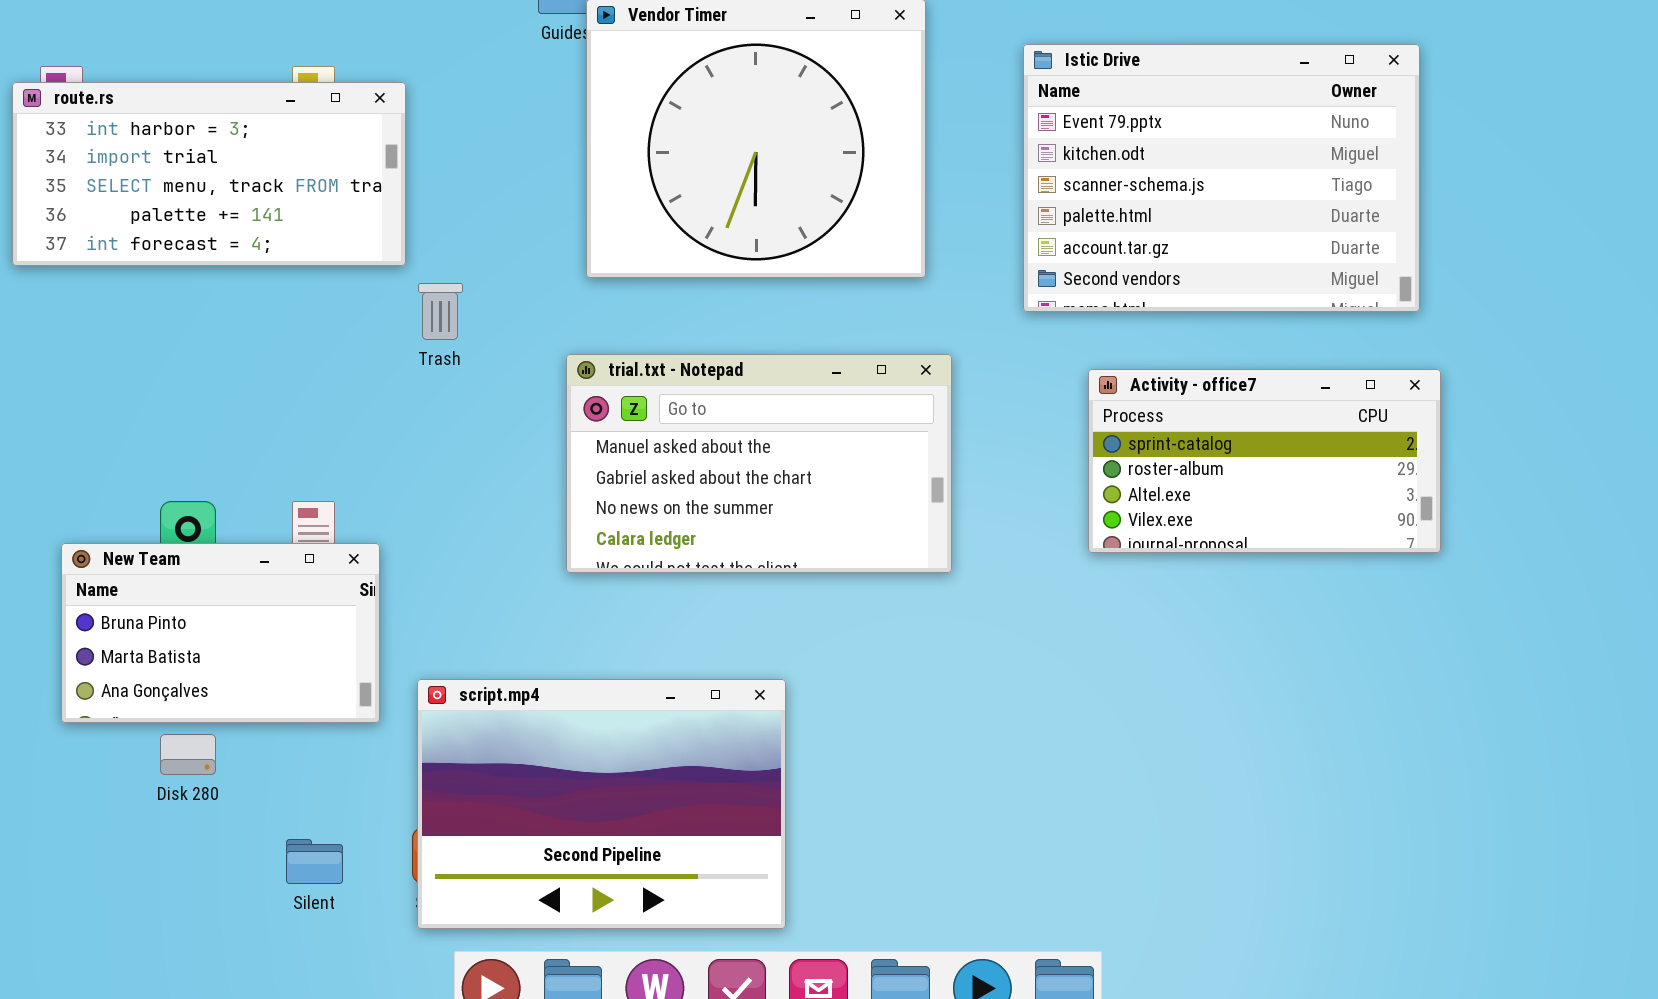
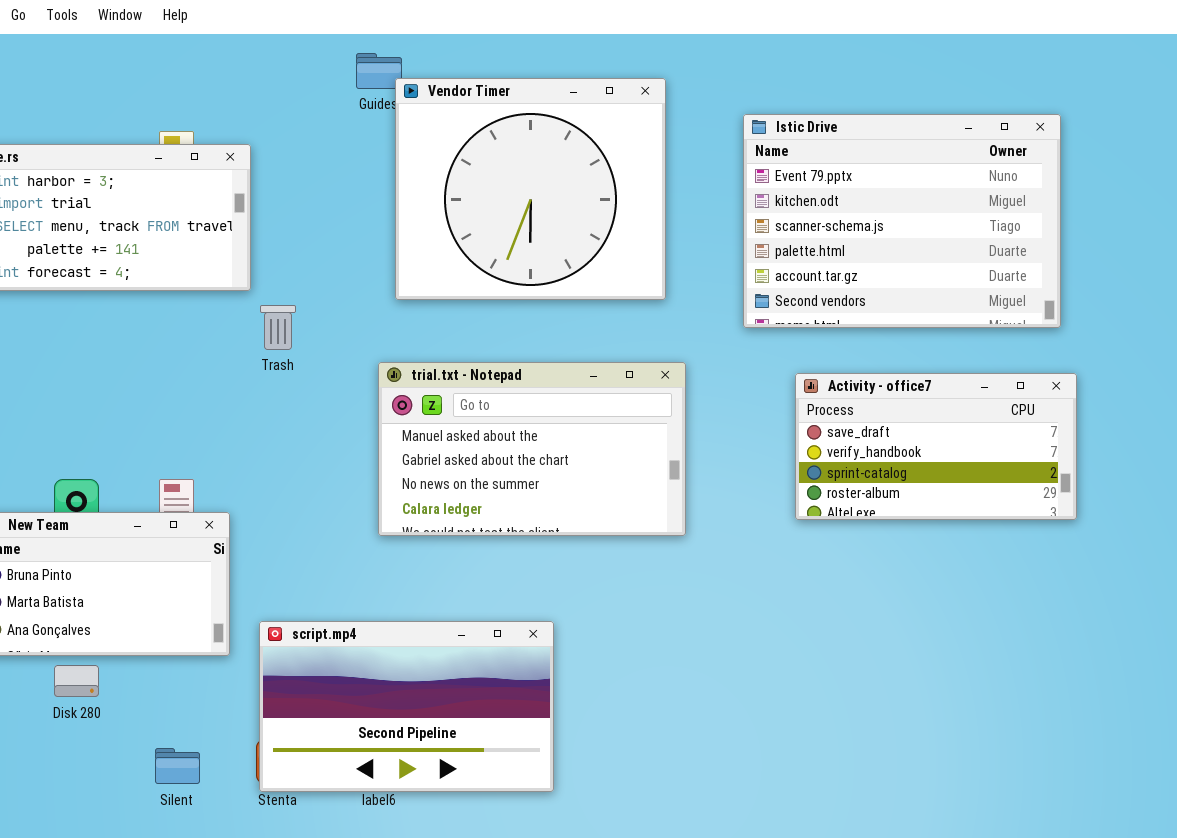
Activity - office7: [1088,369,1441,553] -> [795,373,1077,520], scrolled up 2 rows
script.mp4: [417,679,786,929] -> [259,621,554,792], resized

